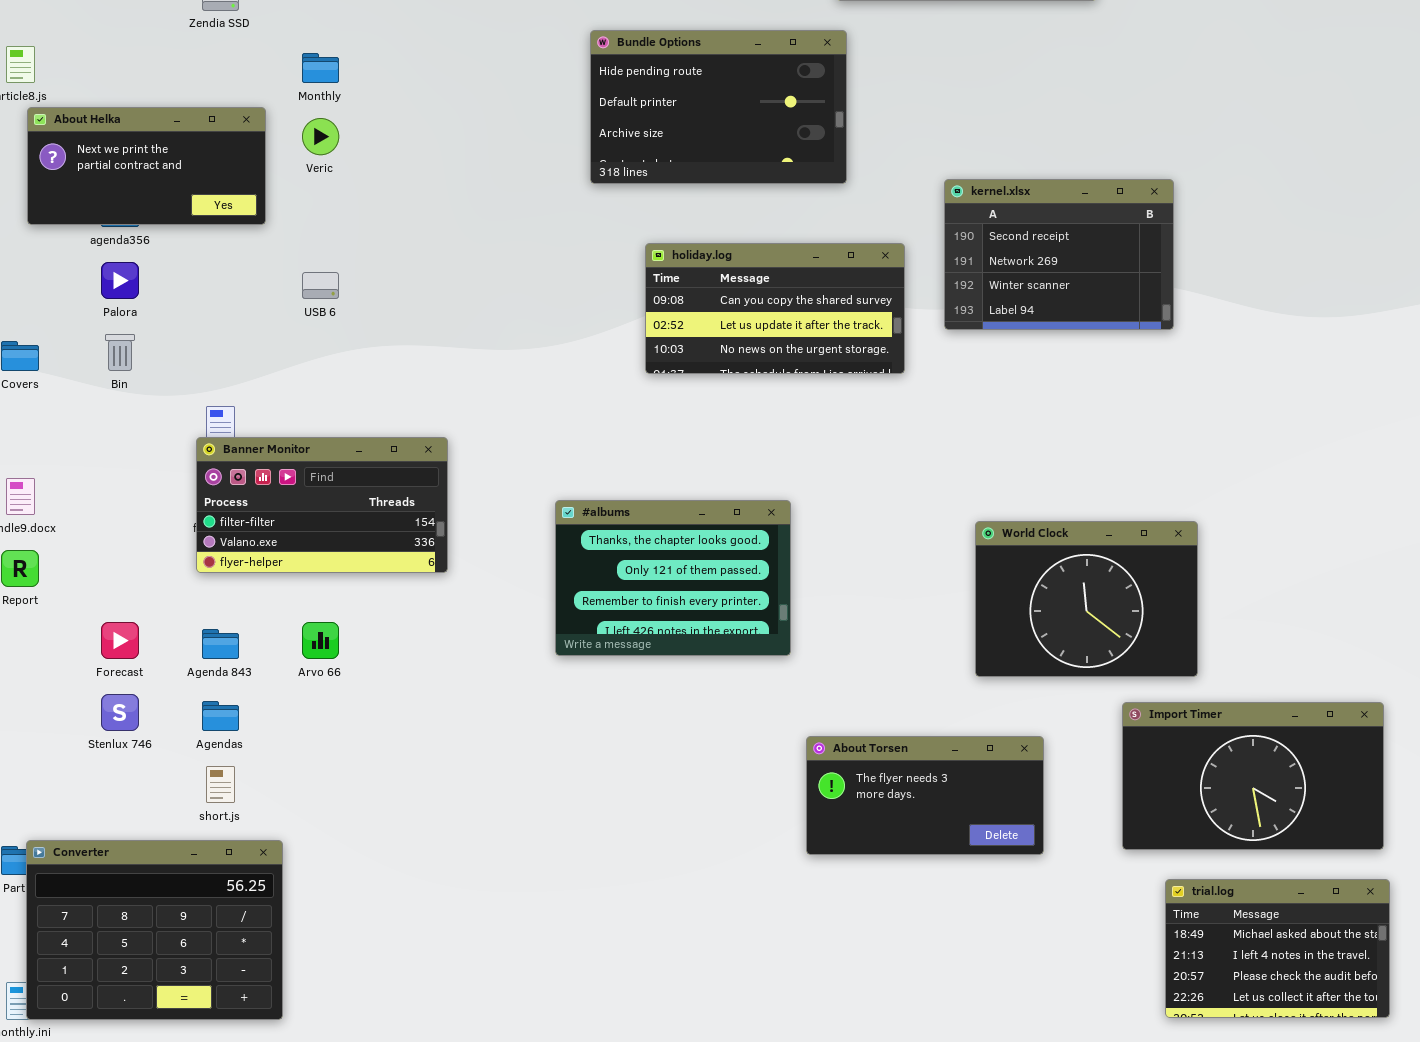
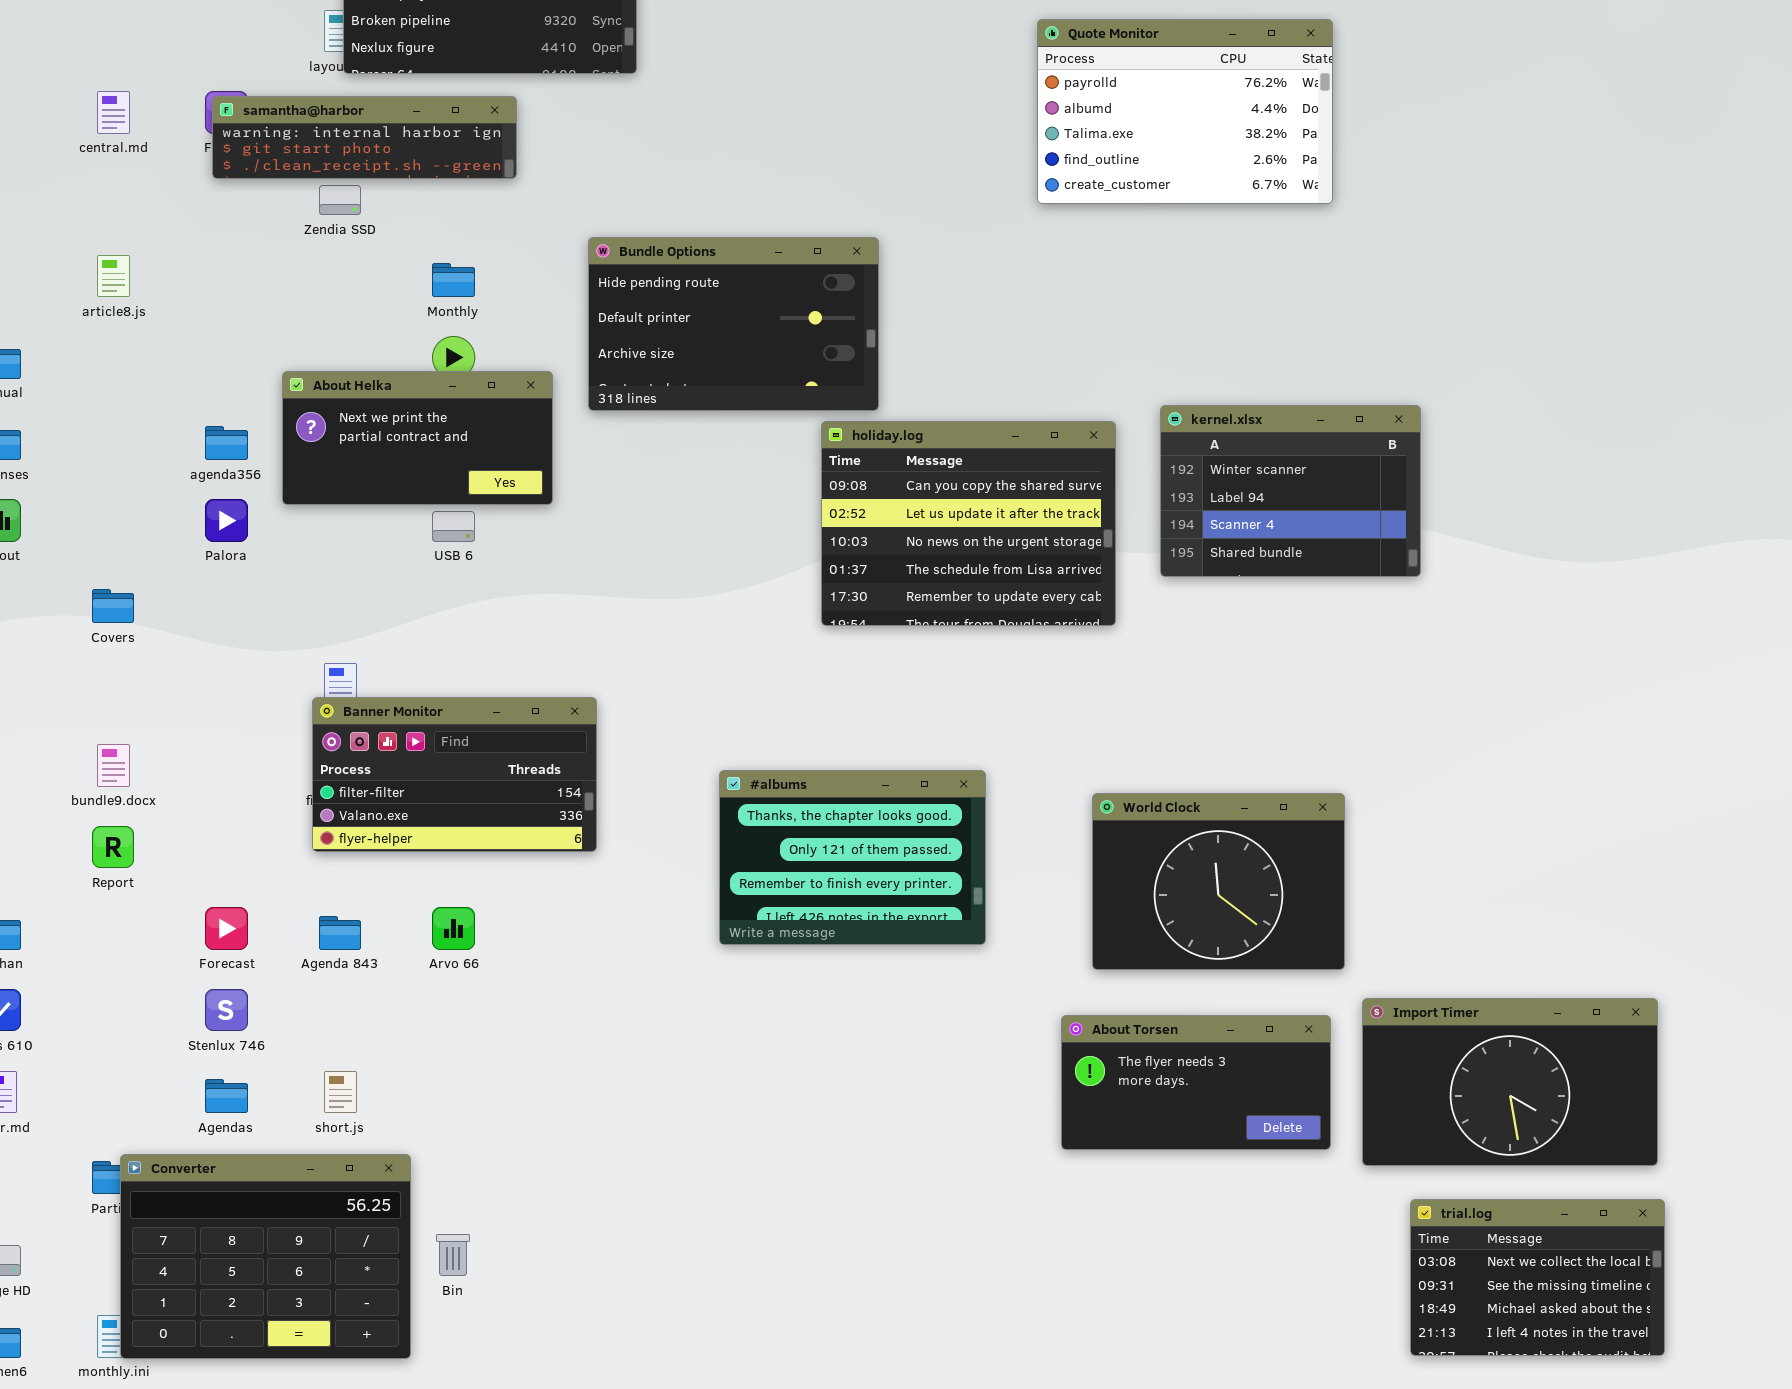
Bundle Options: [590,30,847,184] -> [588,237,879,411], moved
About Helka: [27,107,266,225] -> [282,371,553,505], moved
kernel.xlsx: [944,179,1174,330] -> [1160,405,1421,577], scrolled down 2 rows
holiday.log: [645,243,905,374] -> [821,421,1116,626], resized
Bin: [105,334,135,371] -> [436,1234,470,1276], moved
World Clock: [975,521,1198,677] -> [1092,793,1345,970], moved
Agendas: [202,701,239,731] -> [205,1079,248,1113], moved
About Torsen: [806,736,1044,855] -> [1061,1015,1331,1150], moved
trial.log: [1165,879,1390,1018] -> [1410,1199,1665,1356], scrolled up 2 rows

